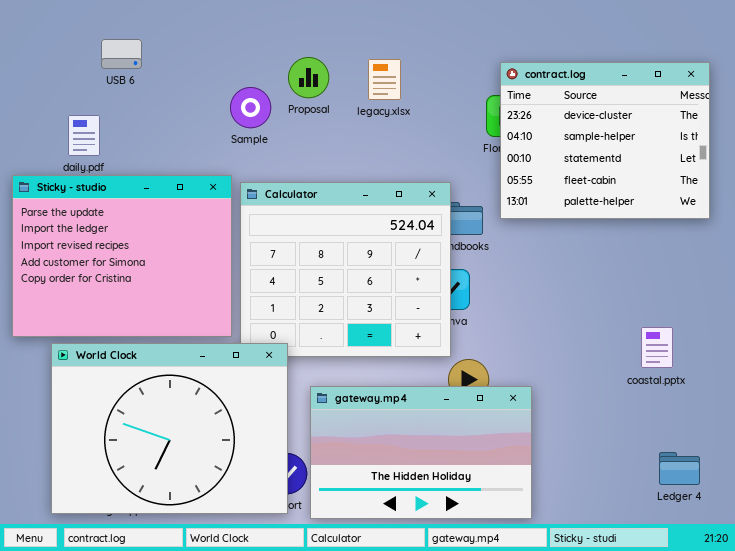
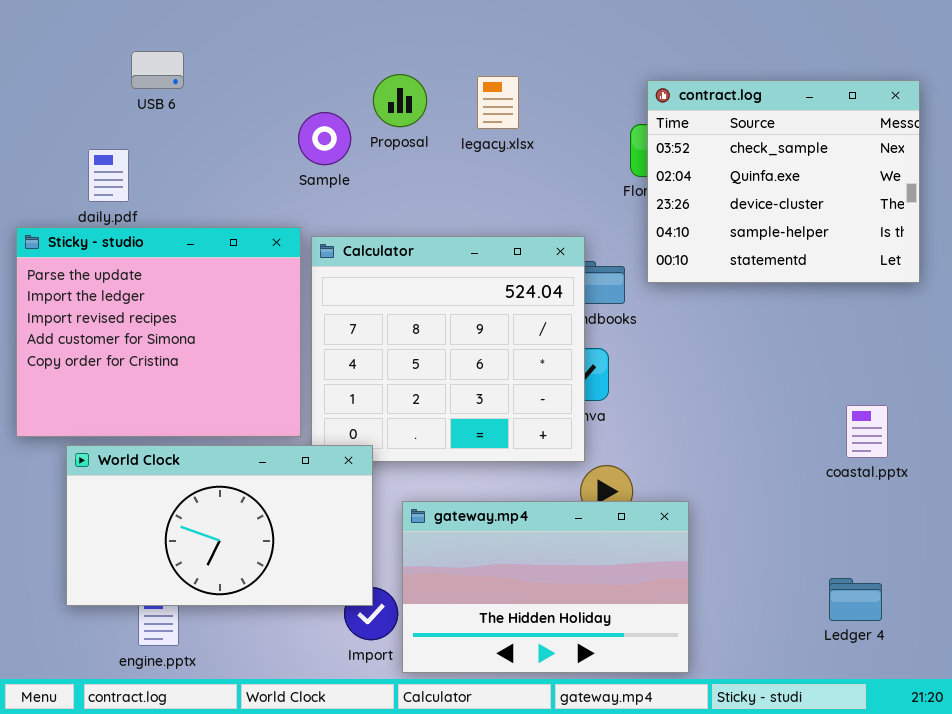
contract.log: [500,62,710,219] -> [647,80,920,283], scrolled up 2 rows
coastal.pptx: [641,327,673,368] -> [846,405,888,458], moved
World Clock: [51,343,288,514] -> [66,445,373,606], resized
Ledger 4: [659,452,700,485] -> [829,578,882,621], moved

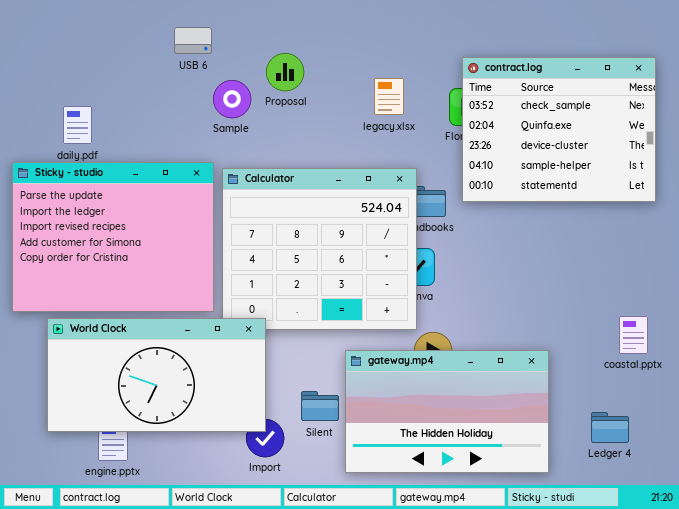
USB 6: [131,51,184,89] -> [174,27,212,54], moved
legacy.xlsx: [477,76,519,129] -> [374,78,404,115], moved
coastal.pptx: [846,405,888,458] -> [619,316,648,354], moved
gateway.mp4: [402,501,689,673] -> [345,350,549,473], moved

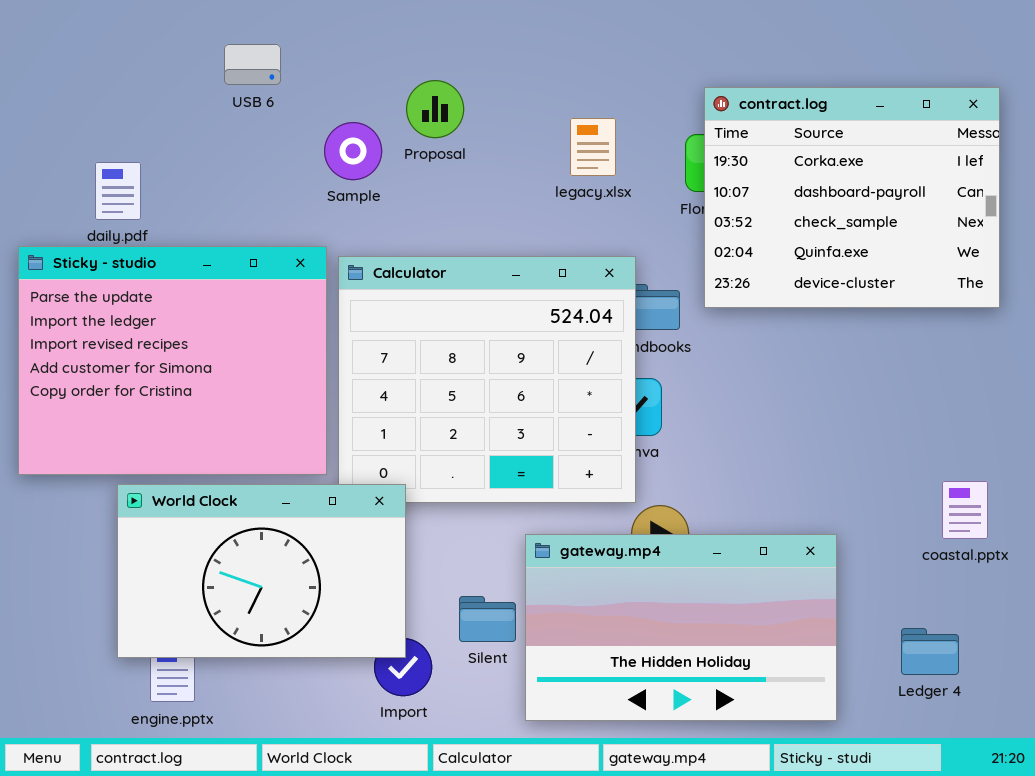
USB 6: [174,27,212,54] -> [224,44,281,85], moved
contract.log: [462,57,656,202] -> [704,87,1000,308], scrolled up 2 rows
World Clock: [47,318,266,432] -> [117,484,406,658], resized

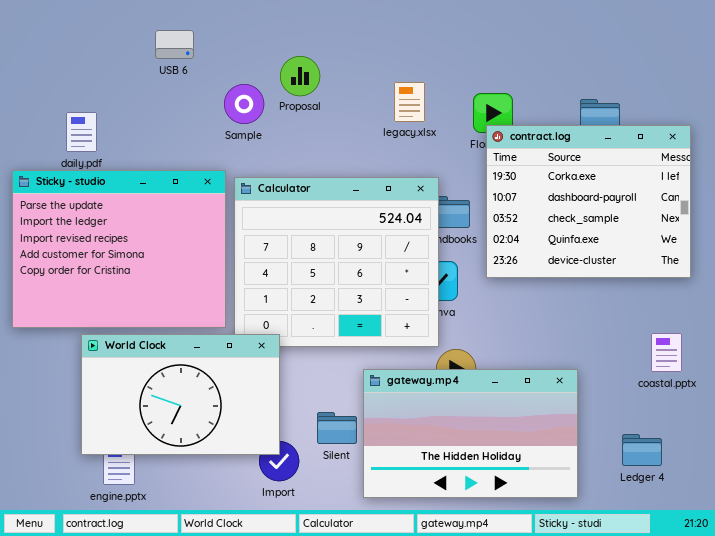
contract.log: [704,87,1000,308] -> [486,125,691,278], moved

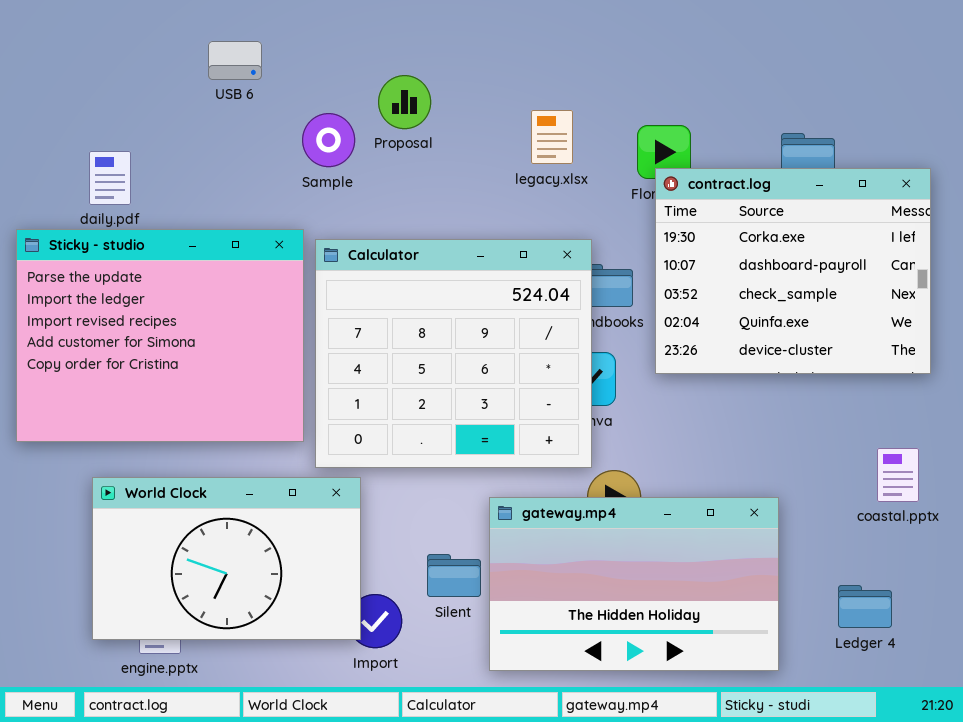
World Clock: [81,334,280,455] -> [92,477,361,640], moved

